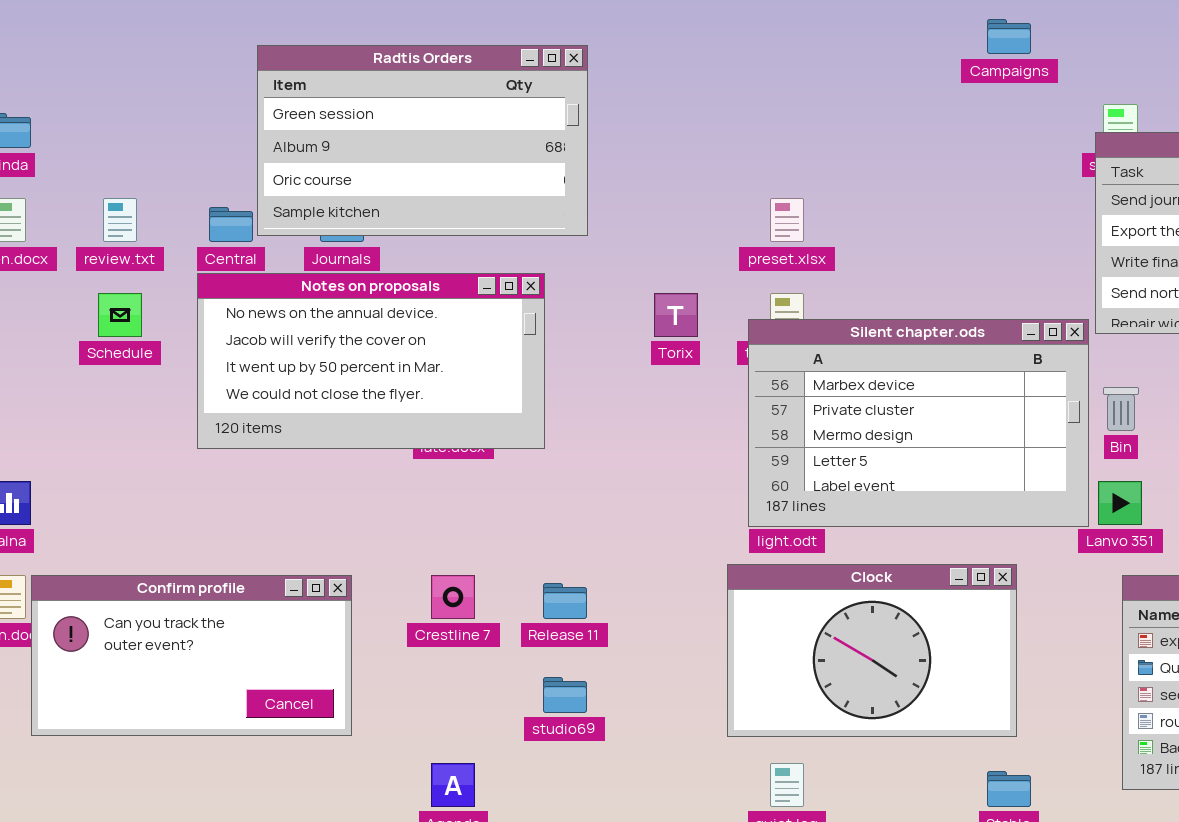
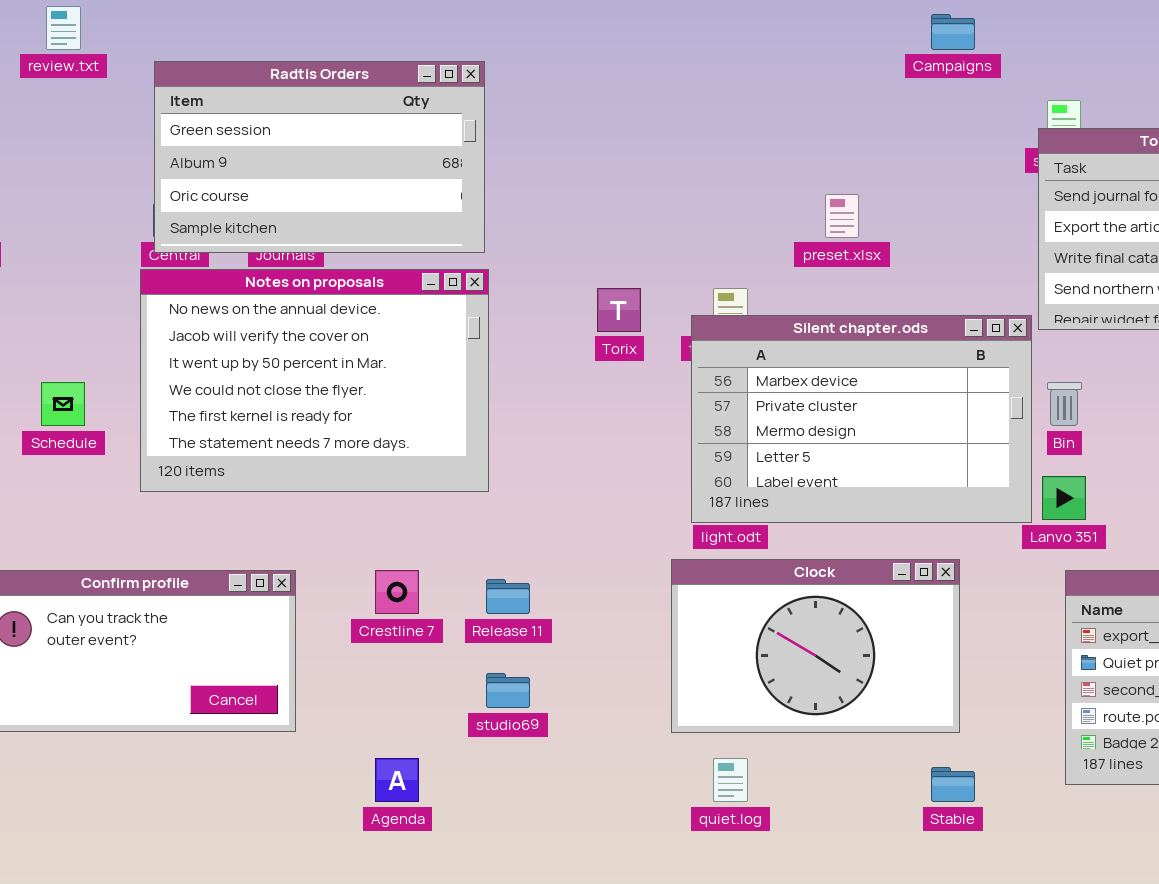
Radtis Orders: [257,45,588,236] -> [154,61,485,253], moved
review.txt: [103,198,137,242] -> [46,6,81,50], moved
preset.xlsx: [770,198,804,242] -> [825,194,859,238], moved
Notes on proposals: [197,273,545,449] -> [140,269,489,492], resized
Schedule: [98,293,142,337] -> [41,382,85,426], moved

